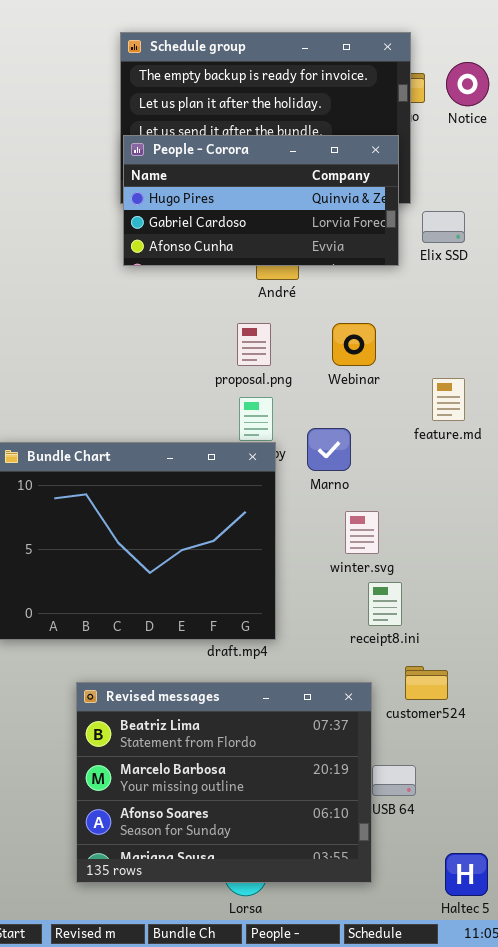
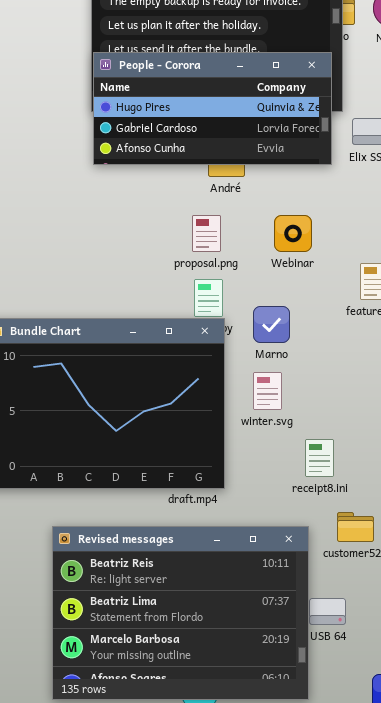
winter.svg: [345,511,379,554] -> [253,372,282,410], moved
Revised messages: [76,682,372,883] -> [52,526,309,700], scrolled up 1 row

